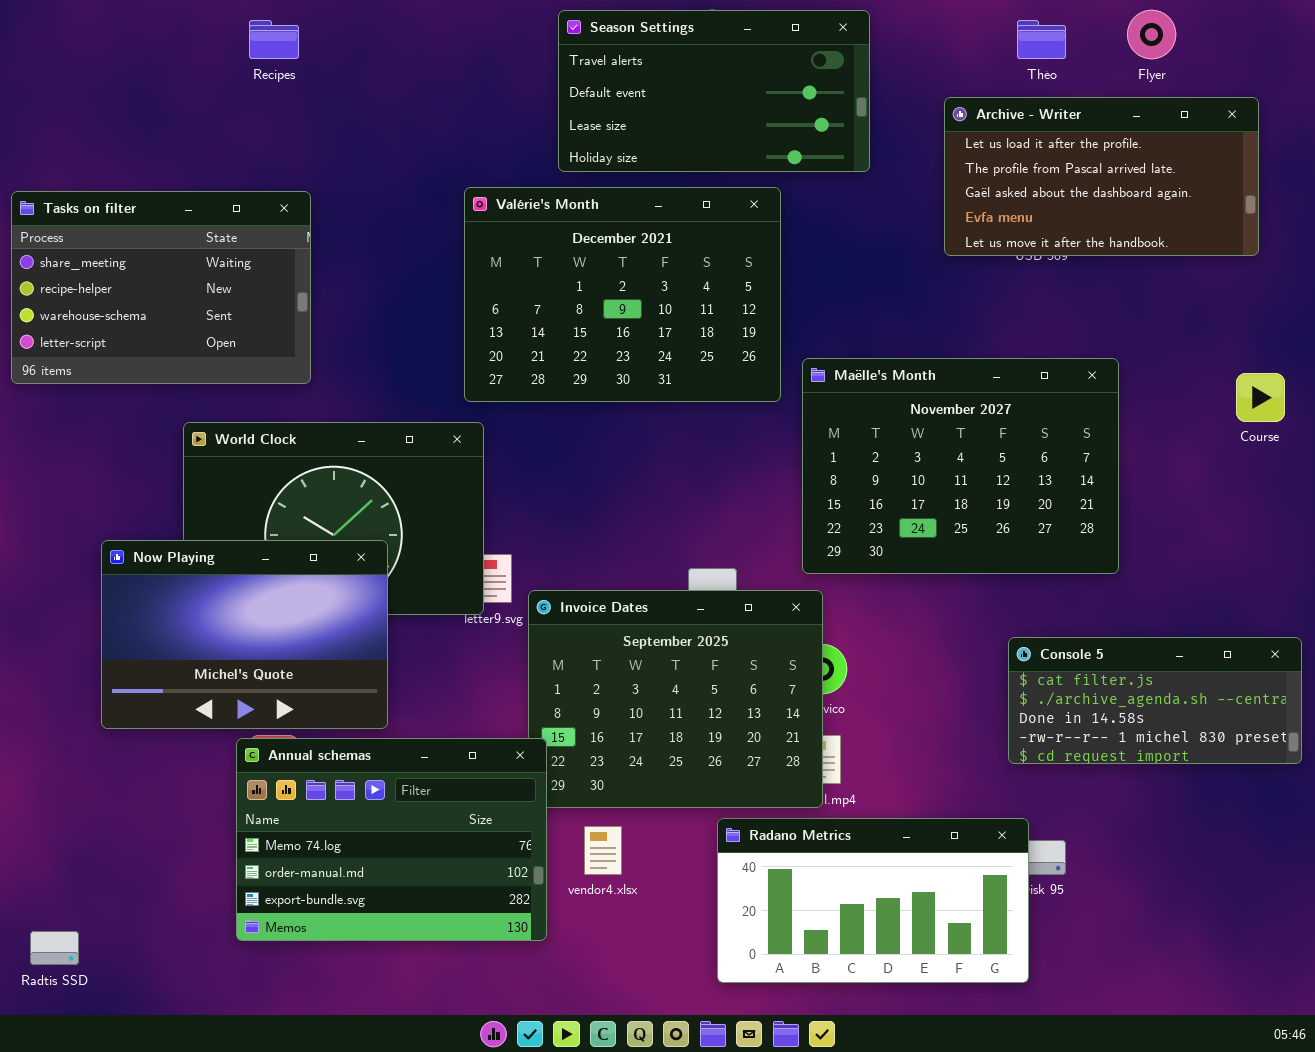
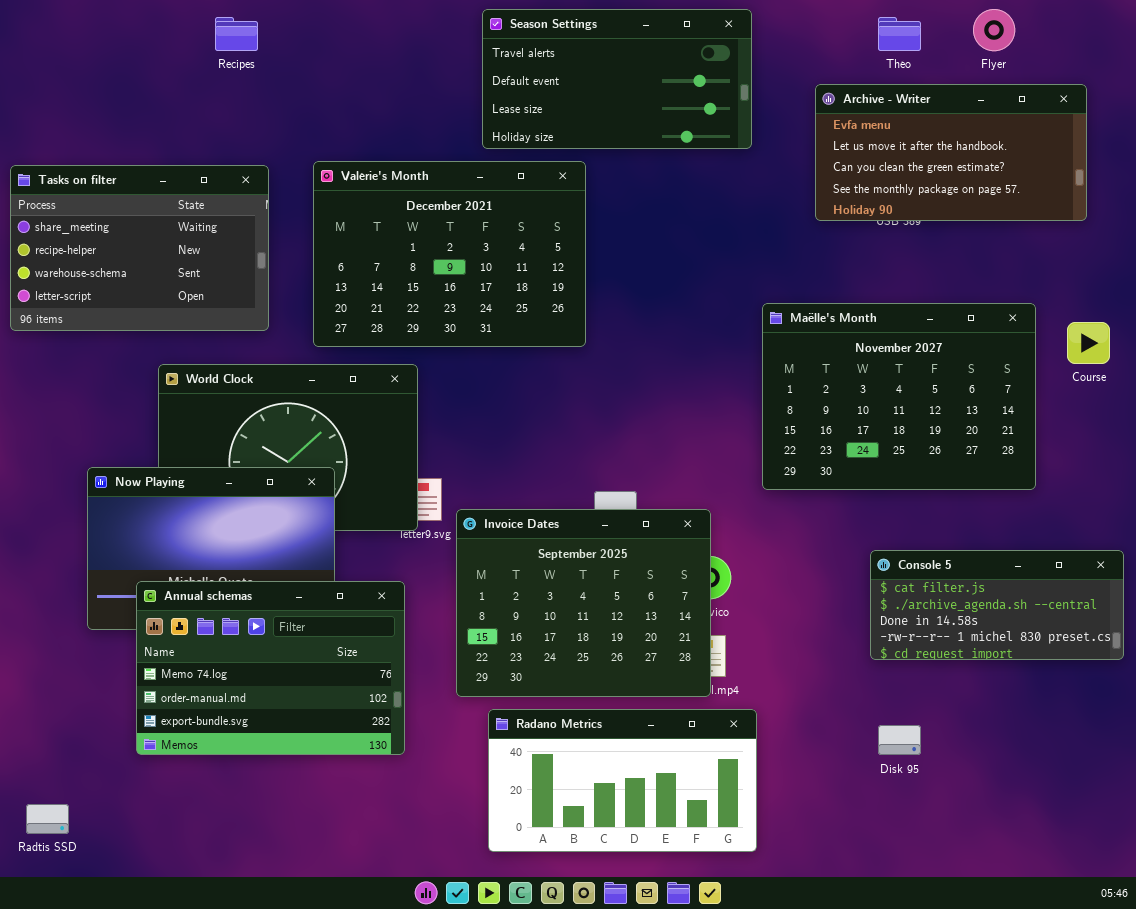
Archive - Writer: [944,97,1259,256] -> [815,84,1087,221], scrolled down 3 rows
Valérie's Month: [464,187,781,402] -> [313,161,586,347], moved
Maëlle's Month: [802,358,1119,574] -> [762,303,1036,490], moved
Annual schemas: [236,738,547,941] -> [136,581,405,755], moved
Radano Metrics: [717,818,1029,983] -> [488,709,757,852], moved

